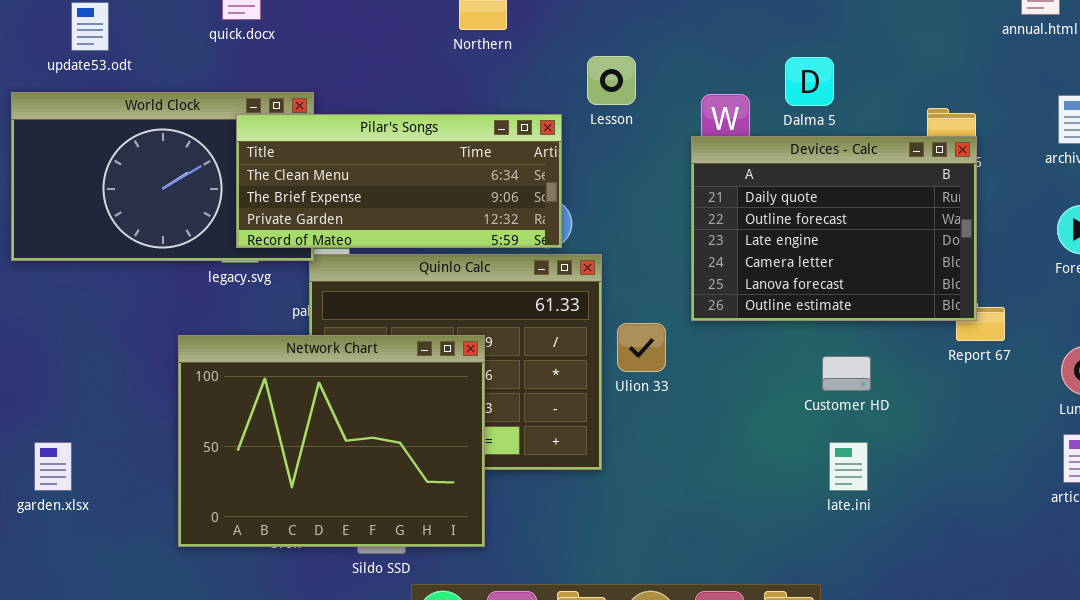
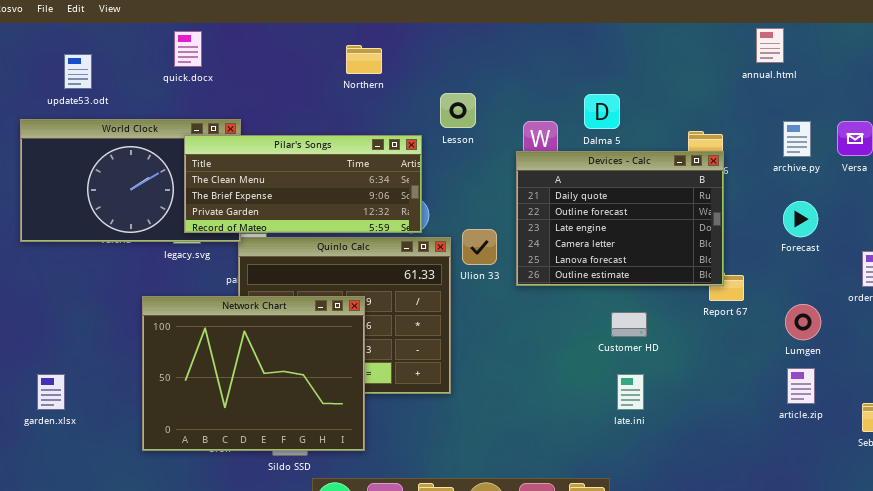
Ulion 33: [617,323,666,372] -> [462,229,497,265], moved

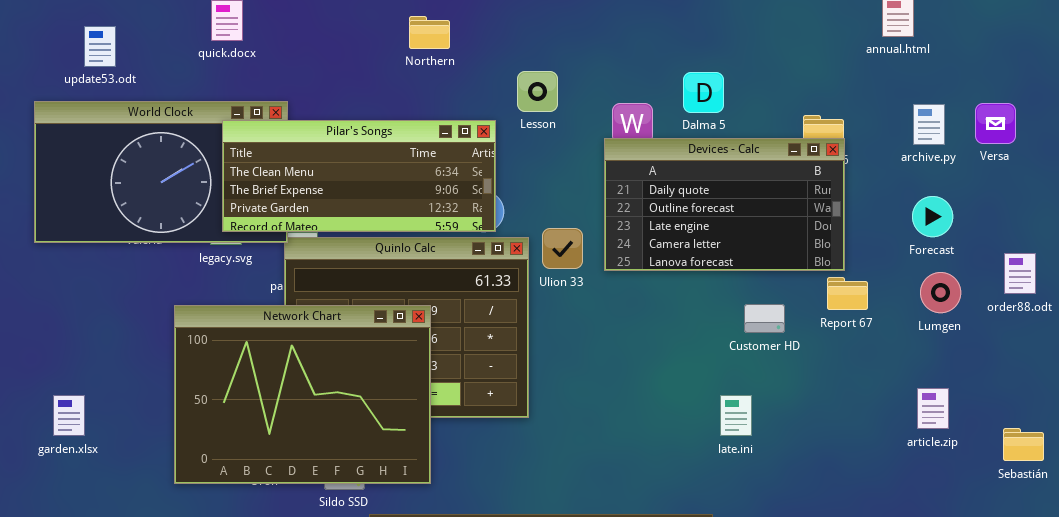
Devices - Calc: [516,151,724,286] -> [604,138,845,271], resized
Lumgen: [785,304,821,340] -> [920,272,961,313], moved
Customer HD: [611,312,647,337] -> [744,304,785,333], moved

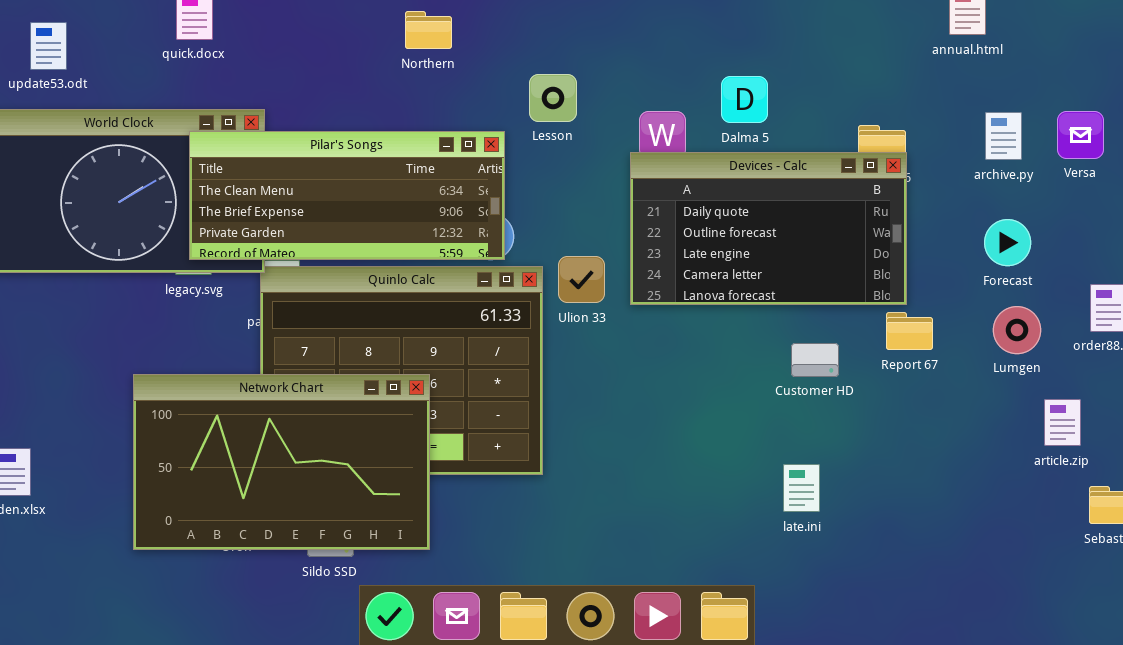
Network Chart: [174,305,431,484] -> [133,374,430,550], resized
article.zip: [917,388,949,429] -> [1044,399,1081,446], moved
late.ini: [720,395,752,436] -> [783,464,820,512], moved

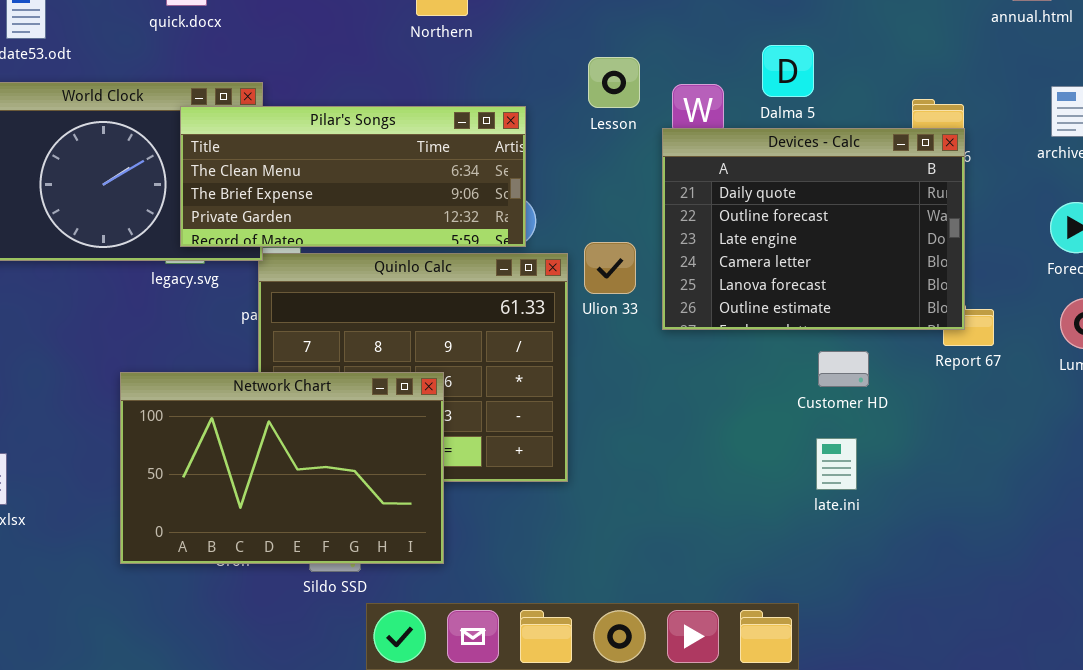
Lesson: [529,74,577,122] -> [588,57,640,108], moved
Devices - Calc: [630,152,907,305] -> [662,128,965,330], resized
Customer HD: [791,343,839,377] -> [818,351,869,387], moved
late.ini: [783,464,820,512] -> [816,438,857,490], moved

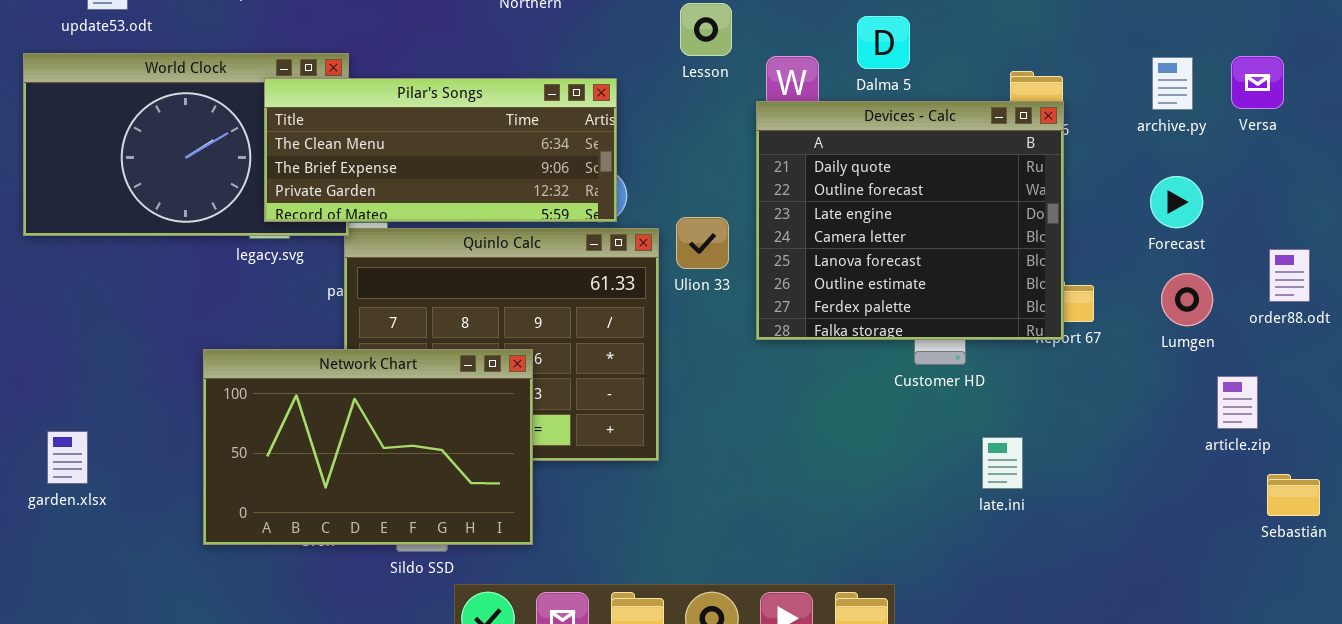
Lesson: [588,57,640,108] -> [680,3,732,56], moved
Devices - Calc: [662,128,965,330] -> [756,101,1064,340], resized
late.ini: [816,438,857,490] -> [982,437,1023,489], moved

